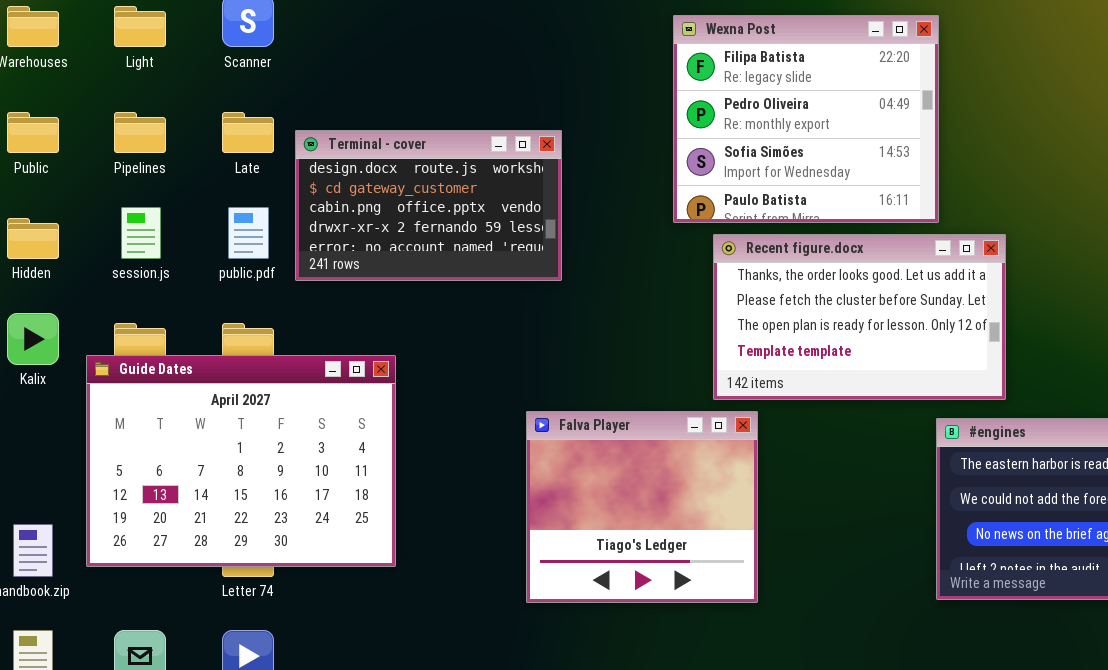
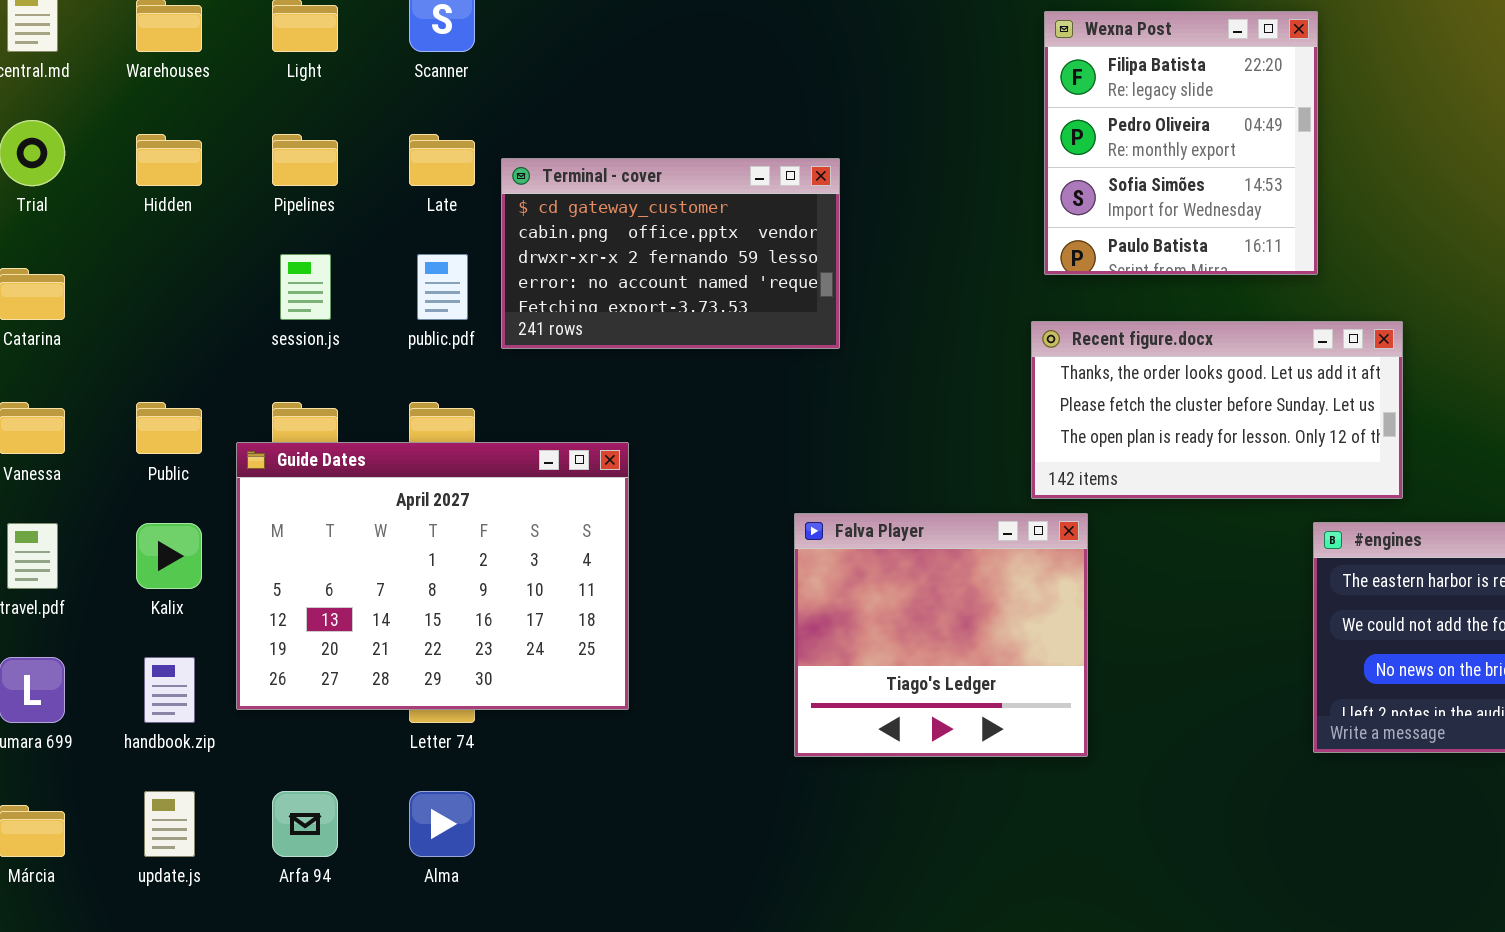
Wexna Post: [673,15,939,223] -> [1044,11,1318,275], resized
Public: [7,112,59,153] -> [136,402,202,454], moved
Terminal - cover: [295,130,562,281] -> [501,158,840,349], scrolled down 1 row
Hidden: [7,218,59,259] -> [136,134,202,186], moved
Recent figure.docx: [713,234,1006,400] -> [1031,321,1403,499], resized
Kalix: [7,313,59,365] -> [136,523,202,589], moved

